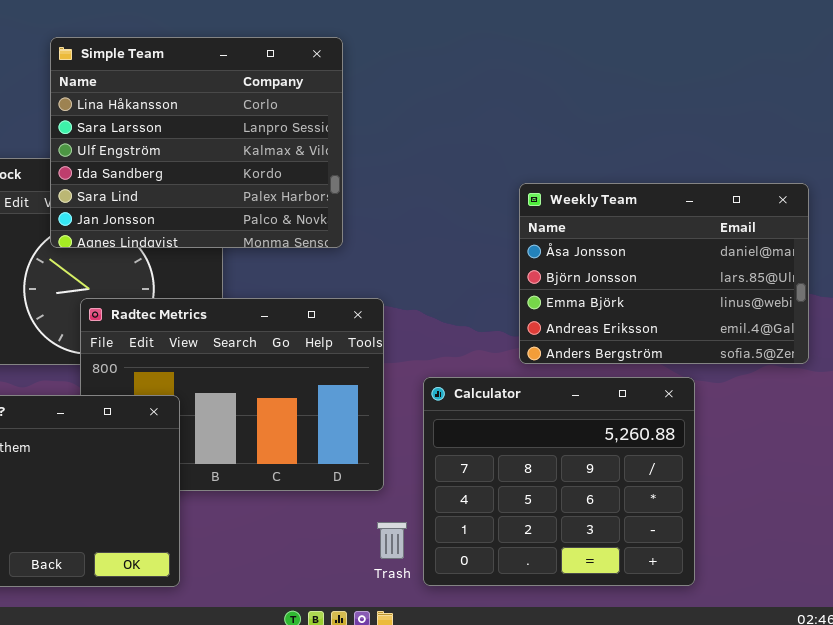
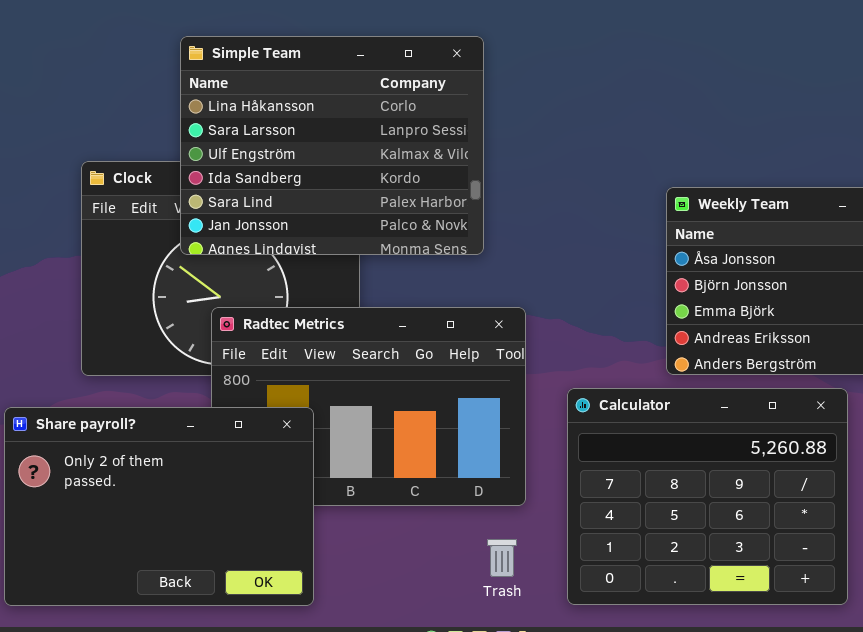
Trash: [377,522,407,559] -> [487,539,517,577], moved

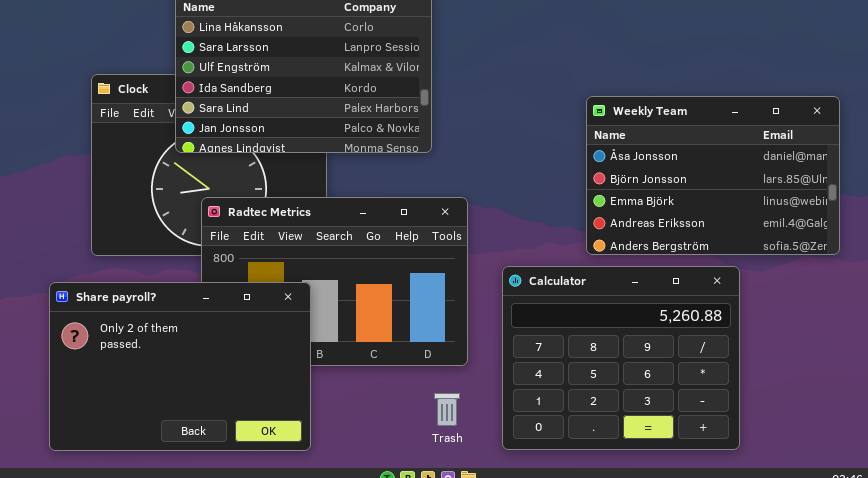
Share payroll?: [4,407,314,606] -> [49,282,311,451], moved

